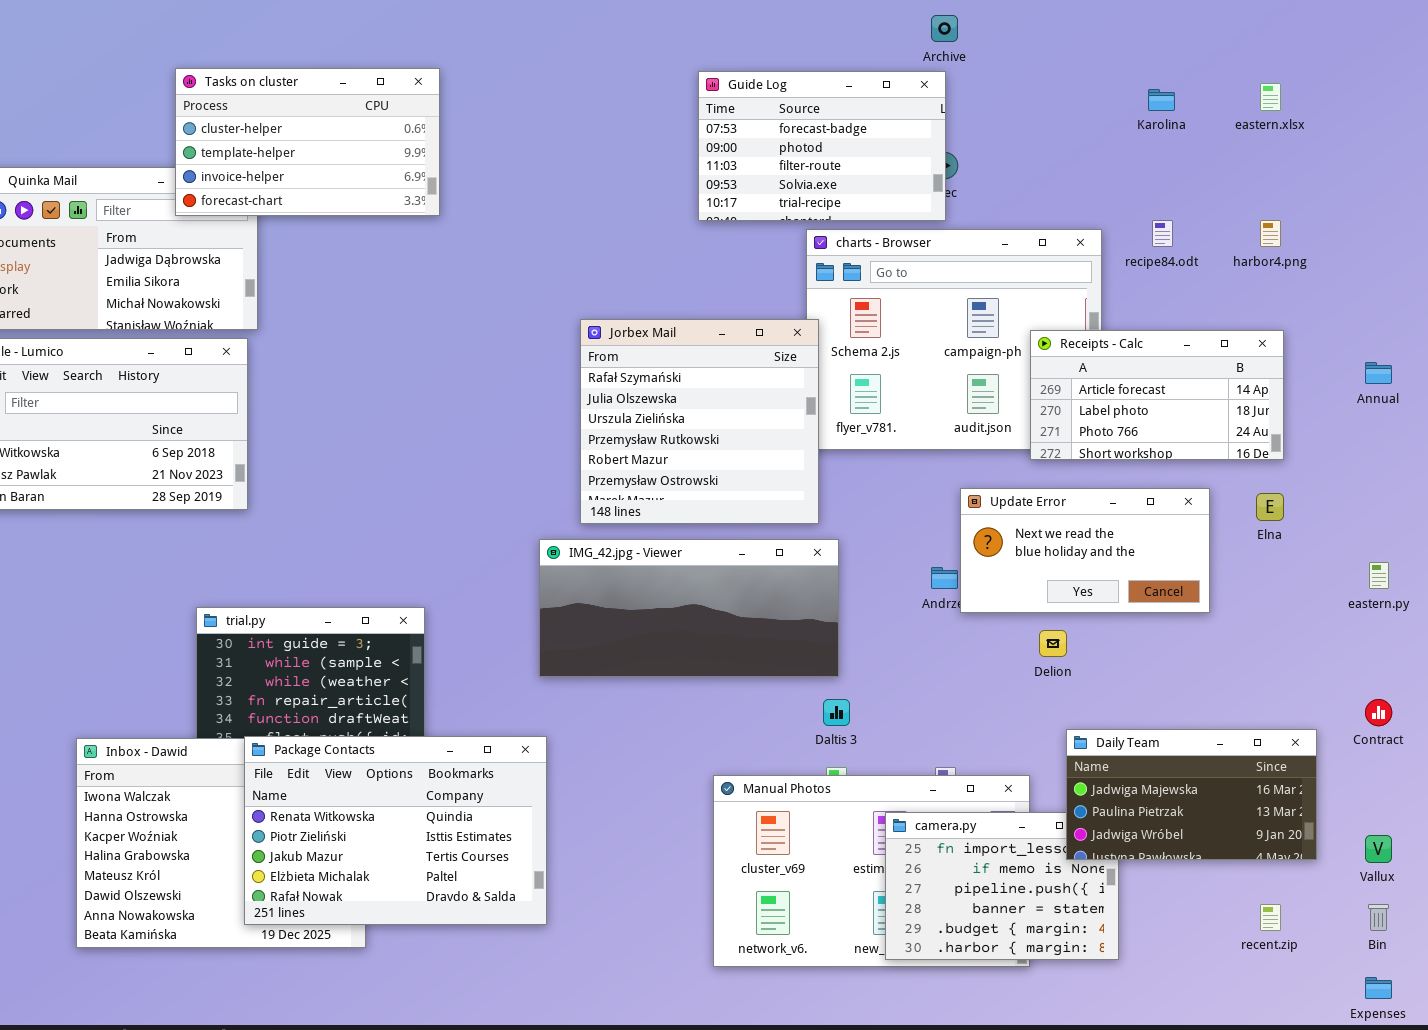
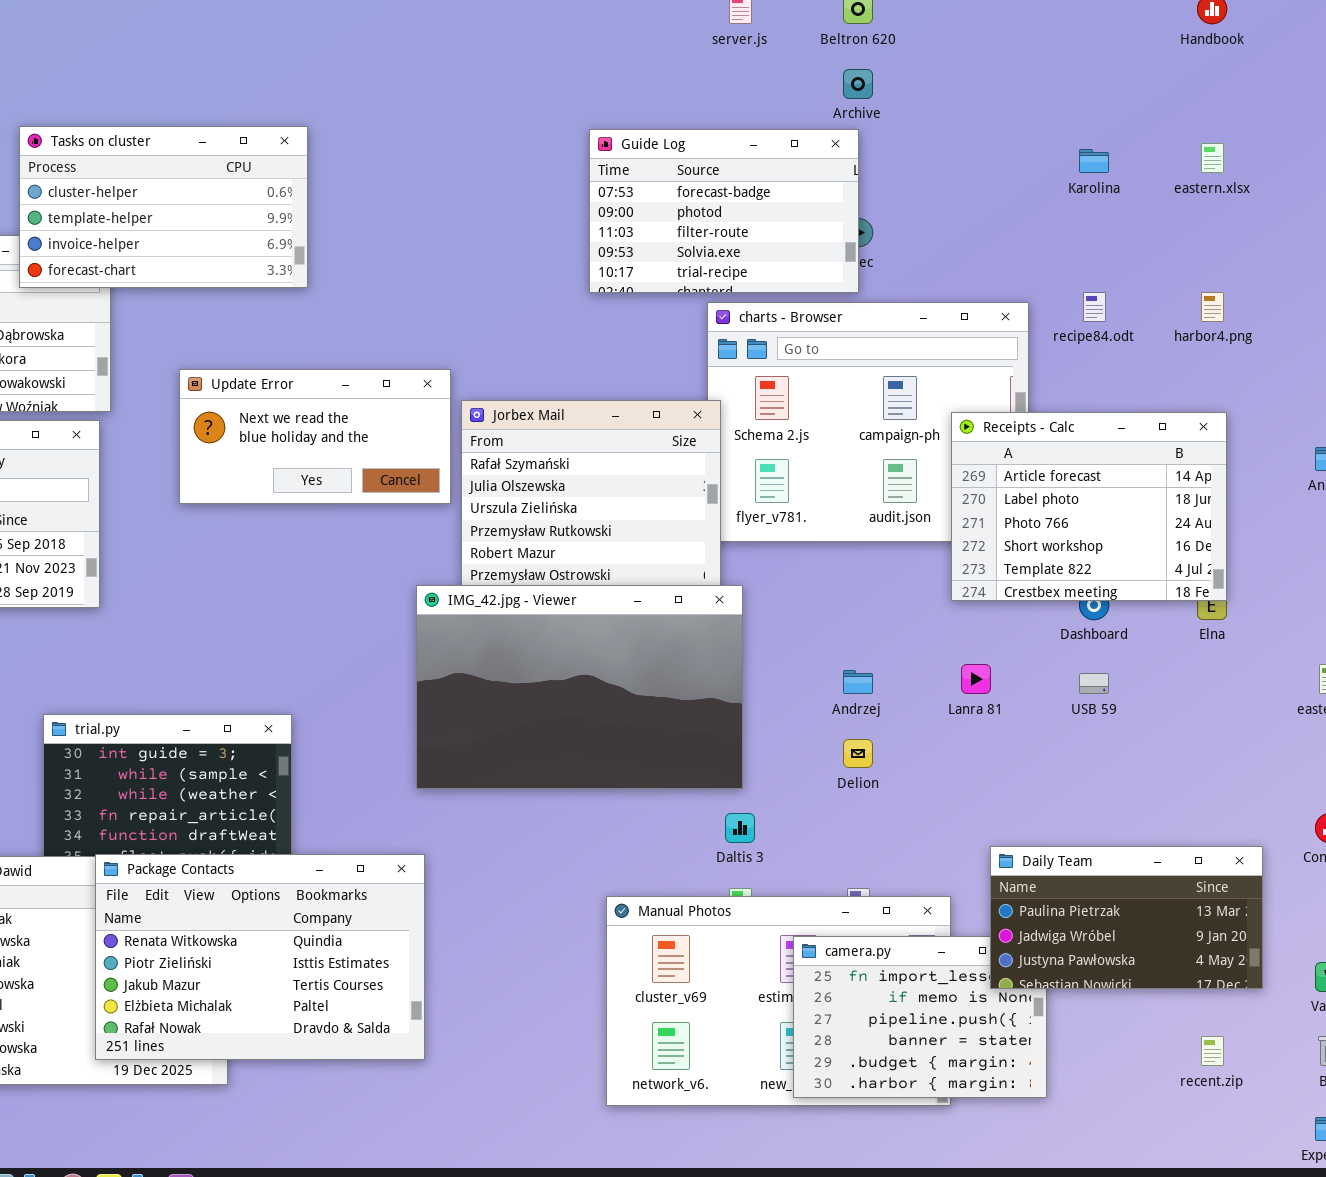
Receipts - Calc: [1030,330,1284,460] -> [951,412,1227,601], resized
Update Error: [960,488,1210,613] -> [179,369,451,504], moved
IMG_42.jpg - Viewer: [539,539,839,677] -> [416,585,743,789], resized
Delion: [1039,630,1067,657] -> [843,739,873,768], moved
Daily Team: [1066,729,1317,860] -> [990,846,1263,989], scrolled down 1 row

